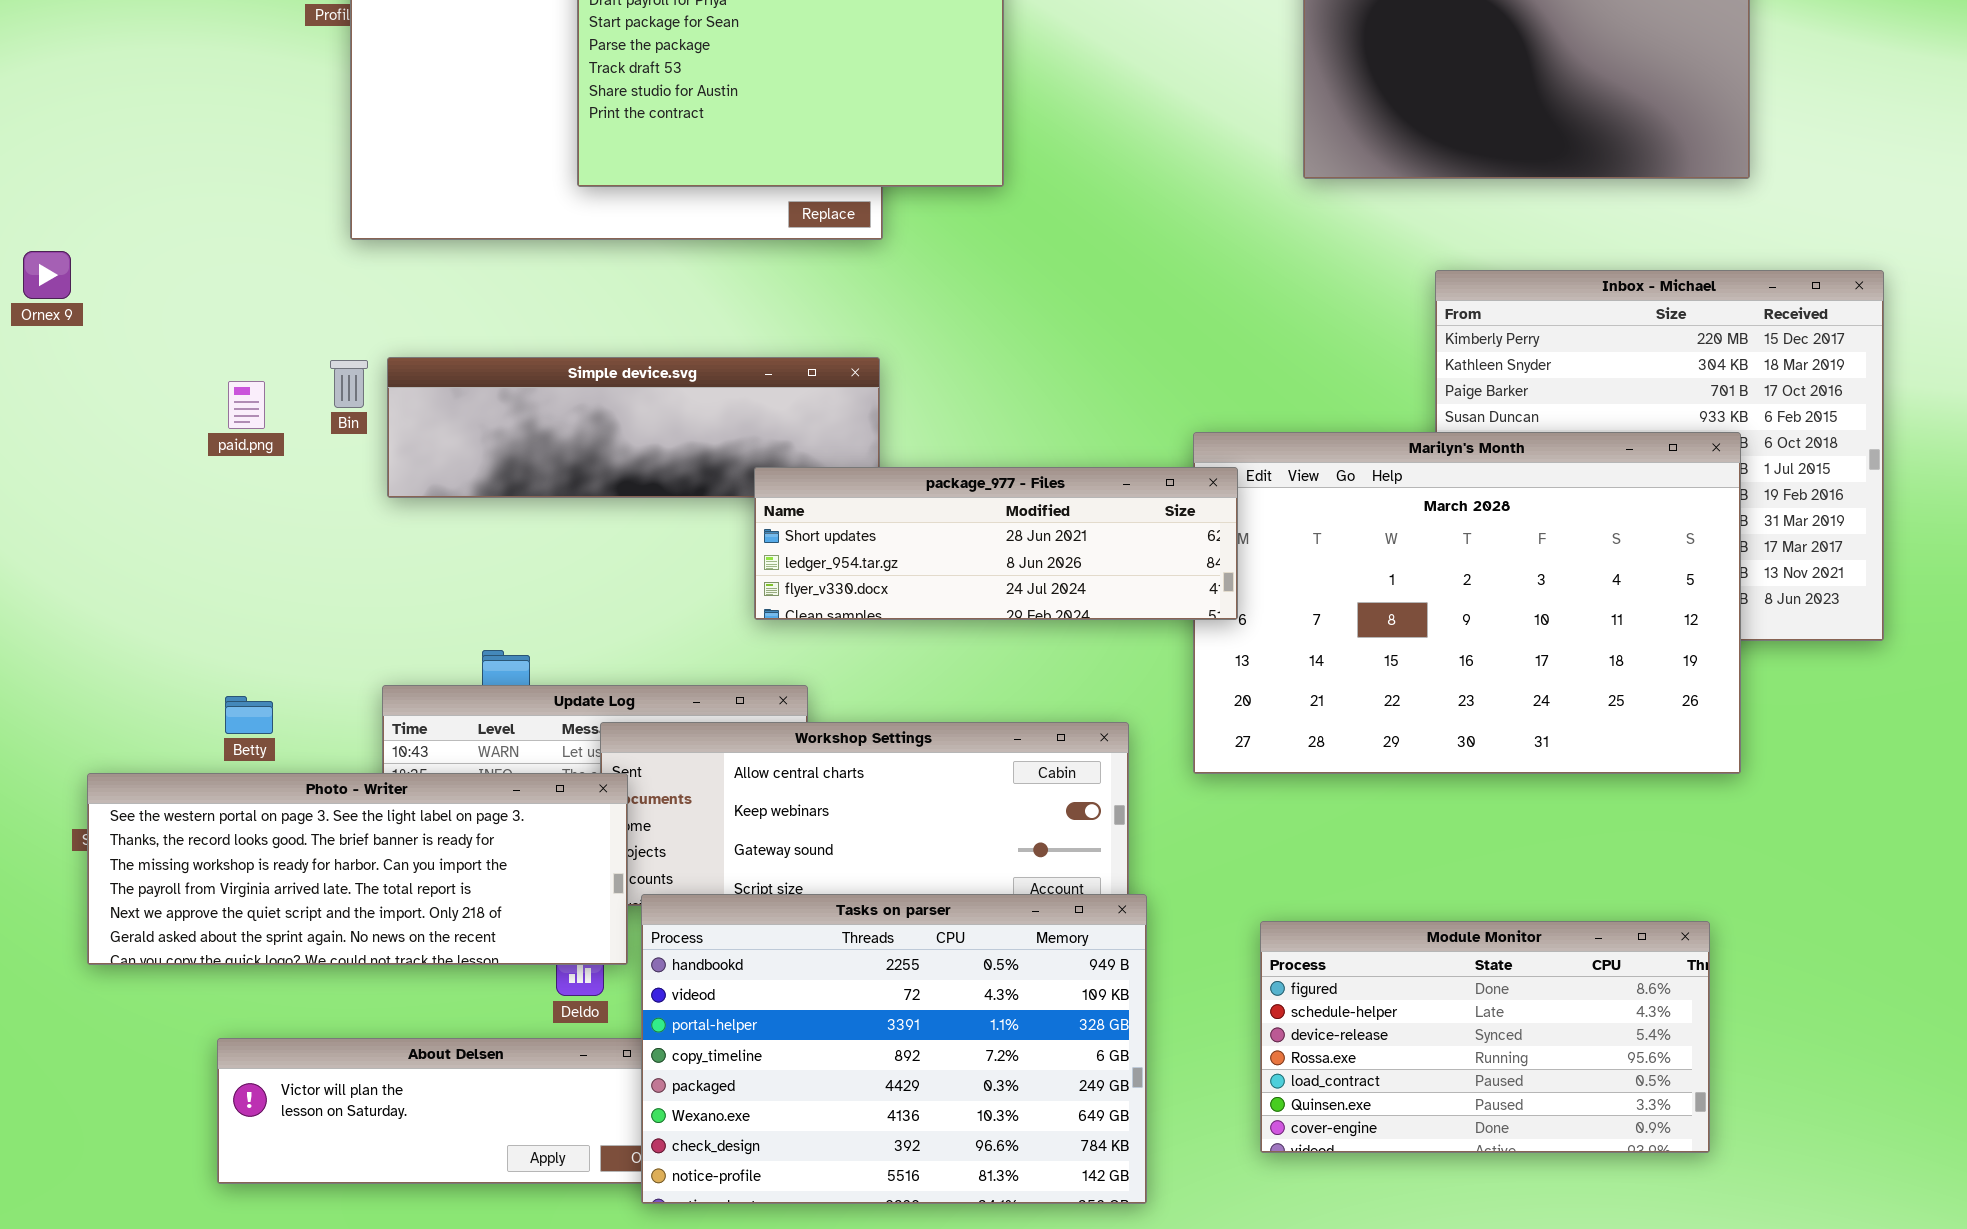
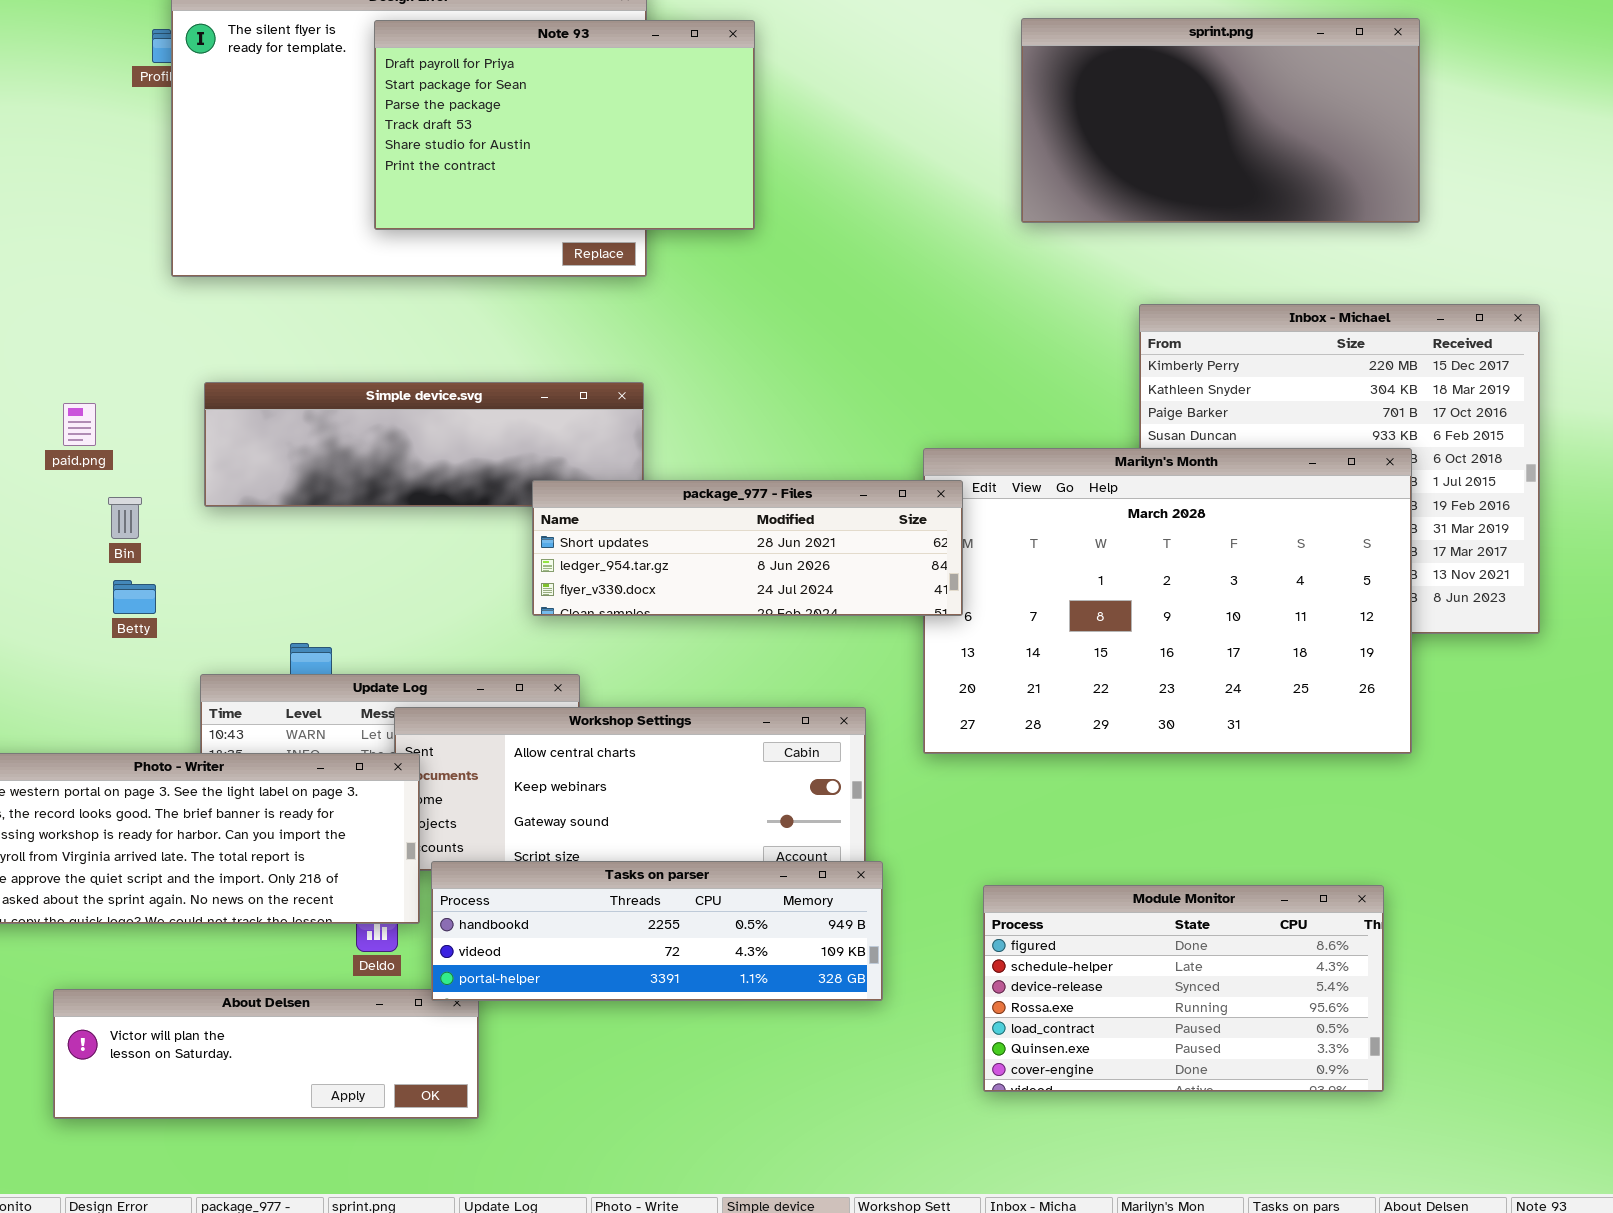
Bin: [330,360,368,408] -> [108,497,142,539], moved
Betty: [225,696,273,734] -> [113,580,156,614], moved
Tasks on parser: [641,894,1147,1204] -> [431,861,883,1001], resized

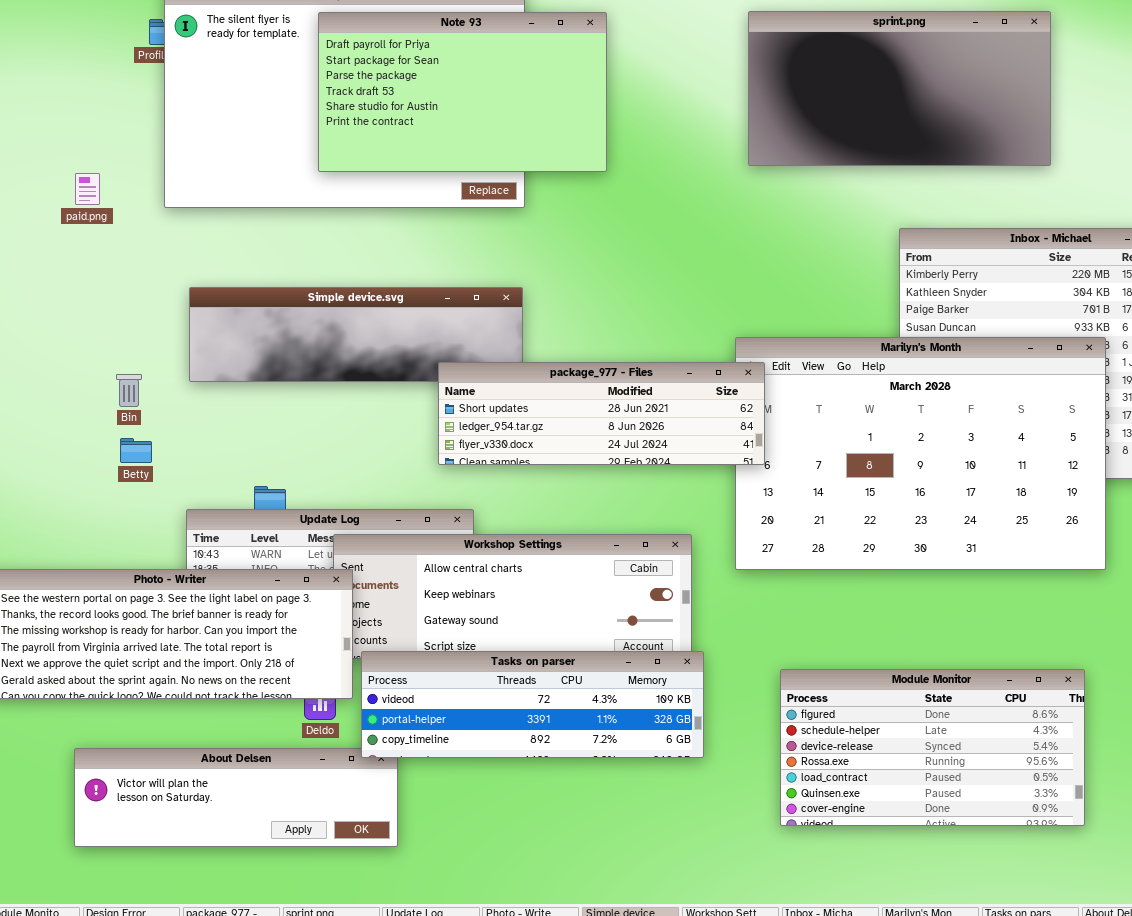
sprint.png: [1021,18,1420,223] -> [748,11,1051,166], moved
paid.png: [63,403,96,446] -> [75,173,100,205], moved
Tasks on parser: [431,861,883,1001] -> [361,651,704,758], scrolled down 1 row

